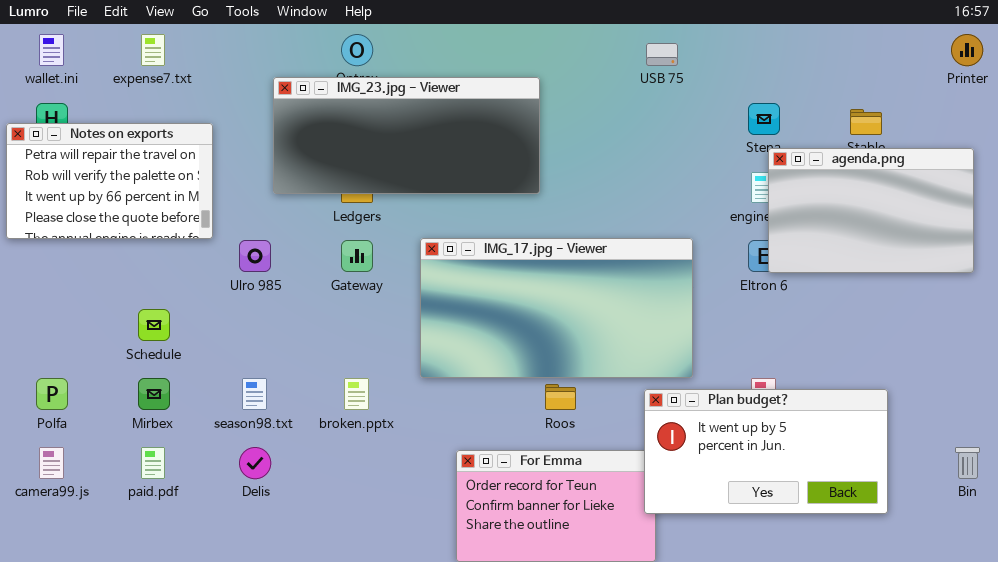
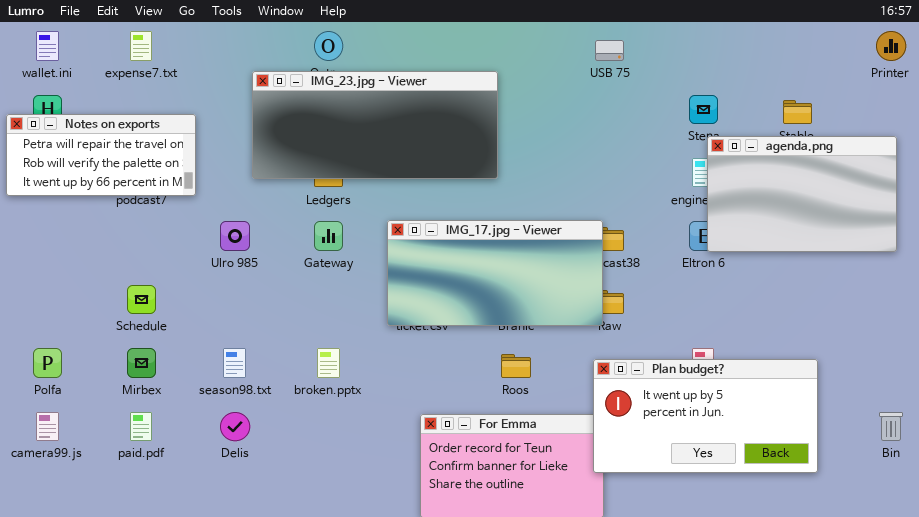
Notes on exports: [6,123,213,239] -> [6,114,196,196], resized
IMG_17.jpg - Viewer: [420,238,693,378] -> [387,220,603,326], resized

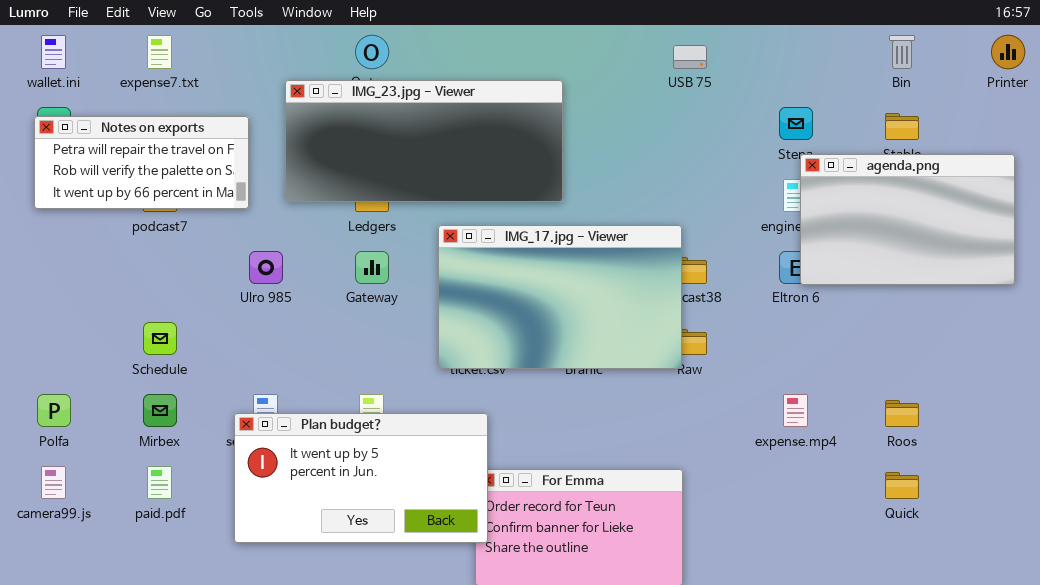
Notes on exports: [6,114,196,196] -> [34,116,249,209], moved
IMG_17.jpg - Viewer: [387,220,603,326] -> [438,225,682,369], resized
Roos: [501,354,531,378] -> [885,400,919,427], moved
Plan budget?: [593,359,818,473] -> [234,413,488,543], moved
Bin: [879,412,903,441] -> [889,35,915,69], moved

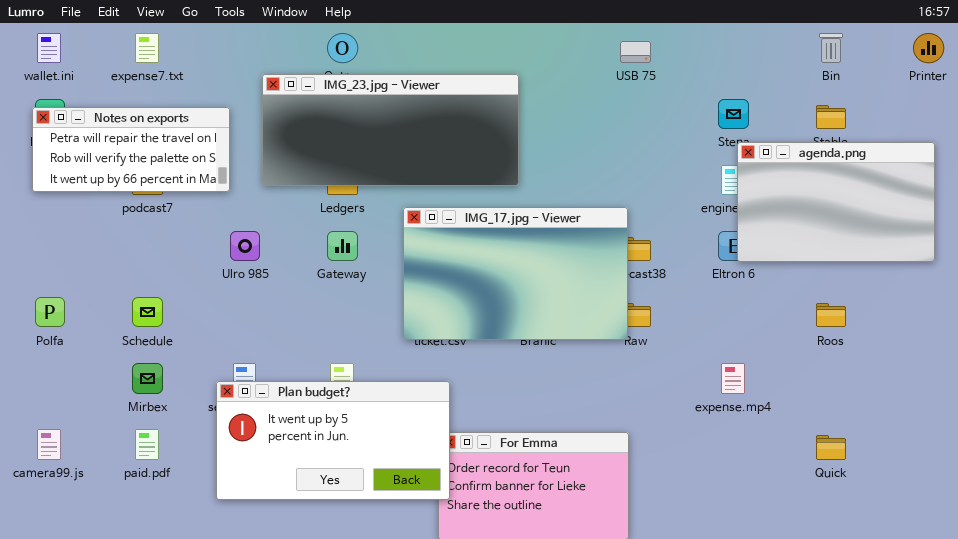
Polfa: [37,394,71,427] -> [35,297,65,327], moved
Roos: [885,400,919,427] -> [816,303,846,327], moved

